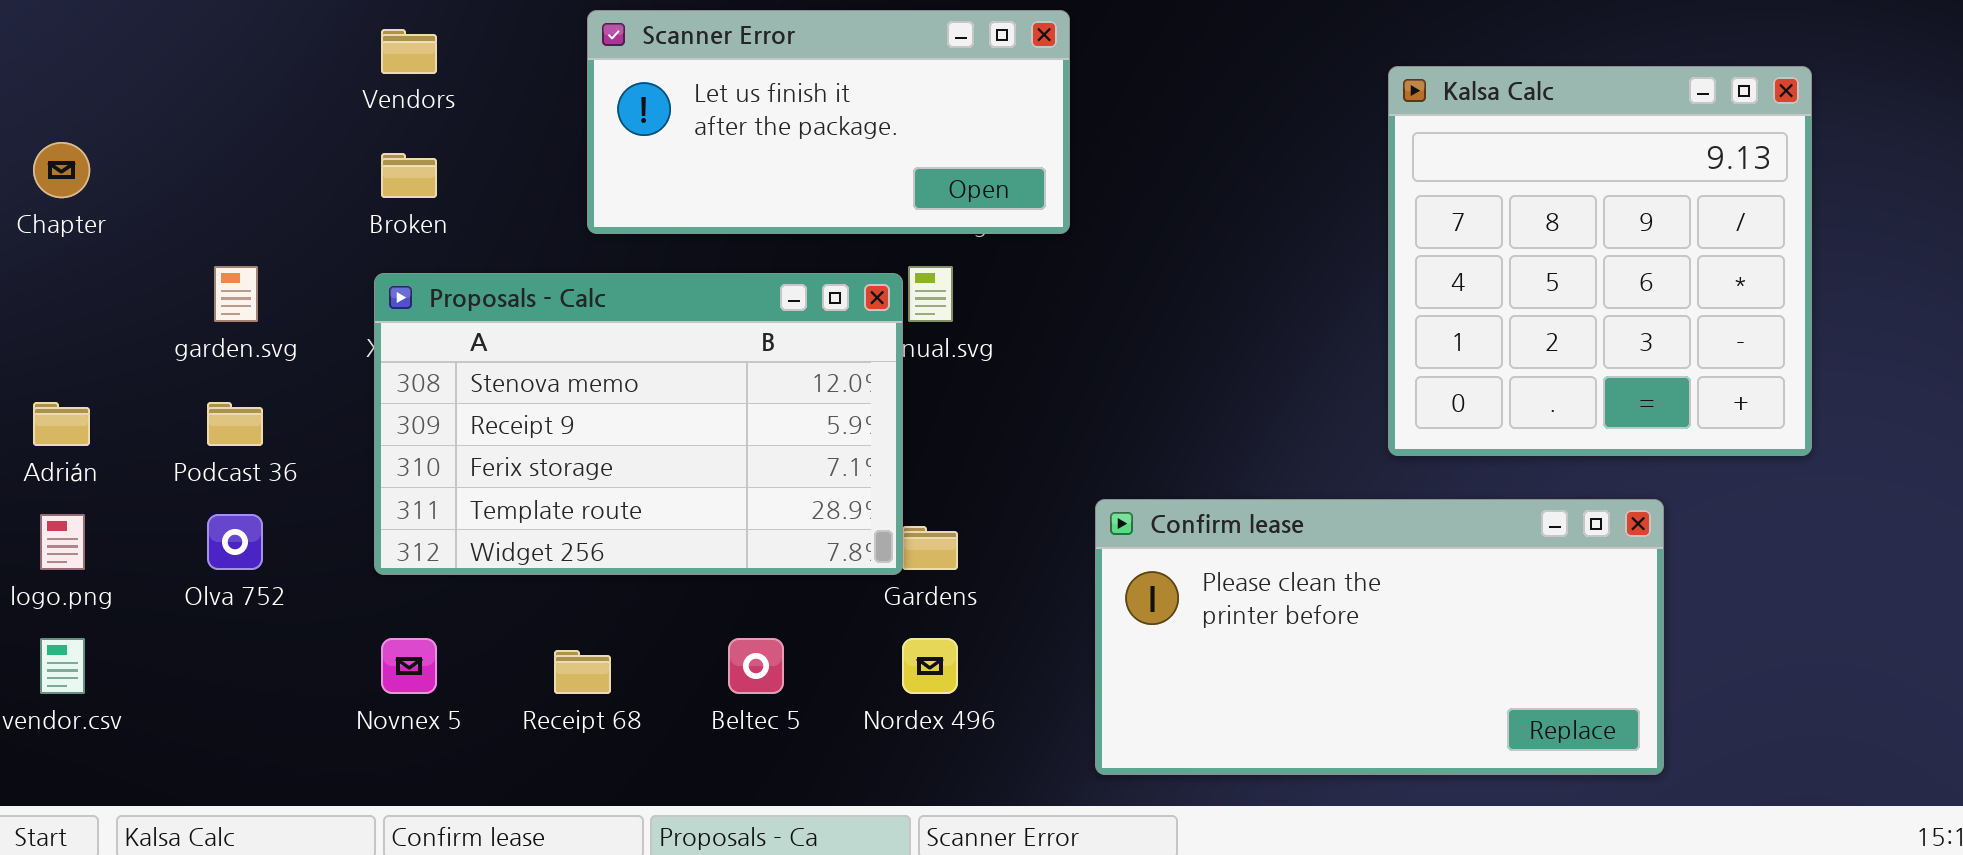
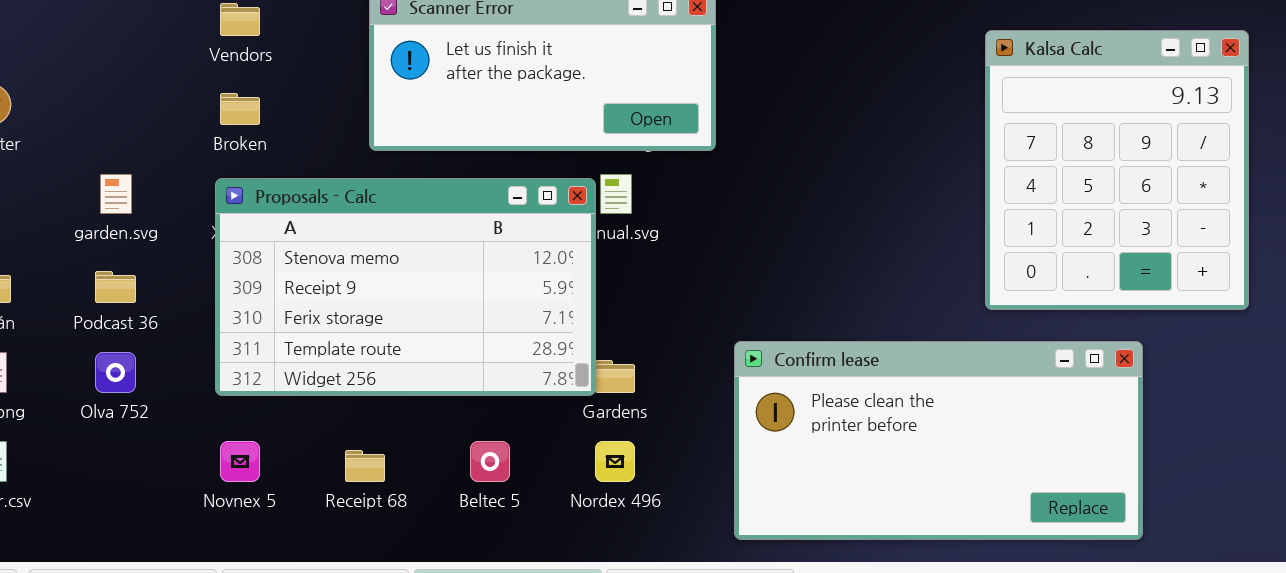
Kalsa Calc: [1388,66,1812,456] -> [985,30,1249,310], resized

